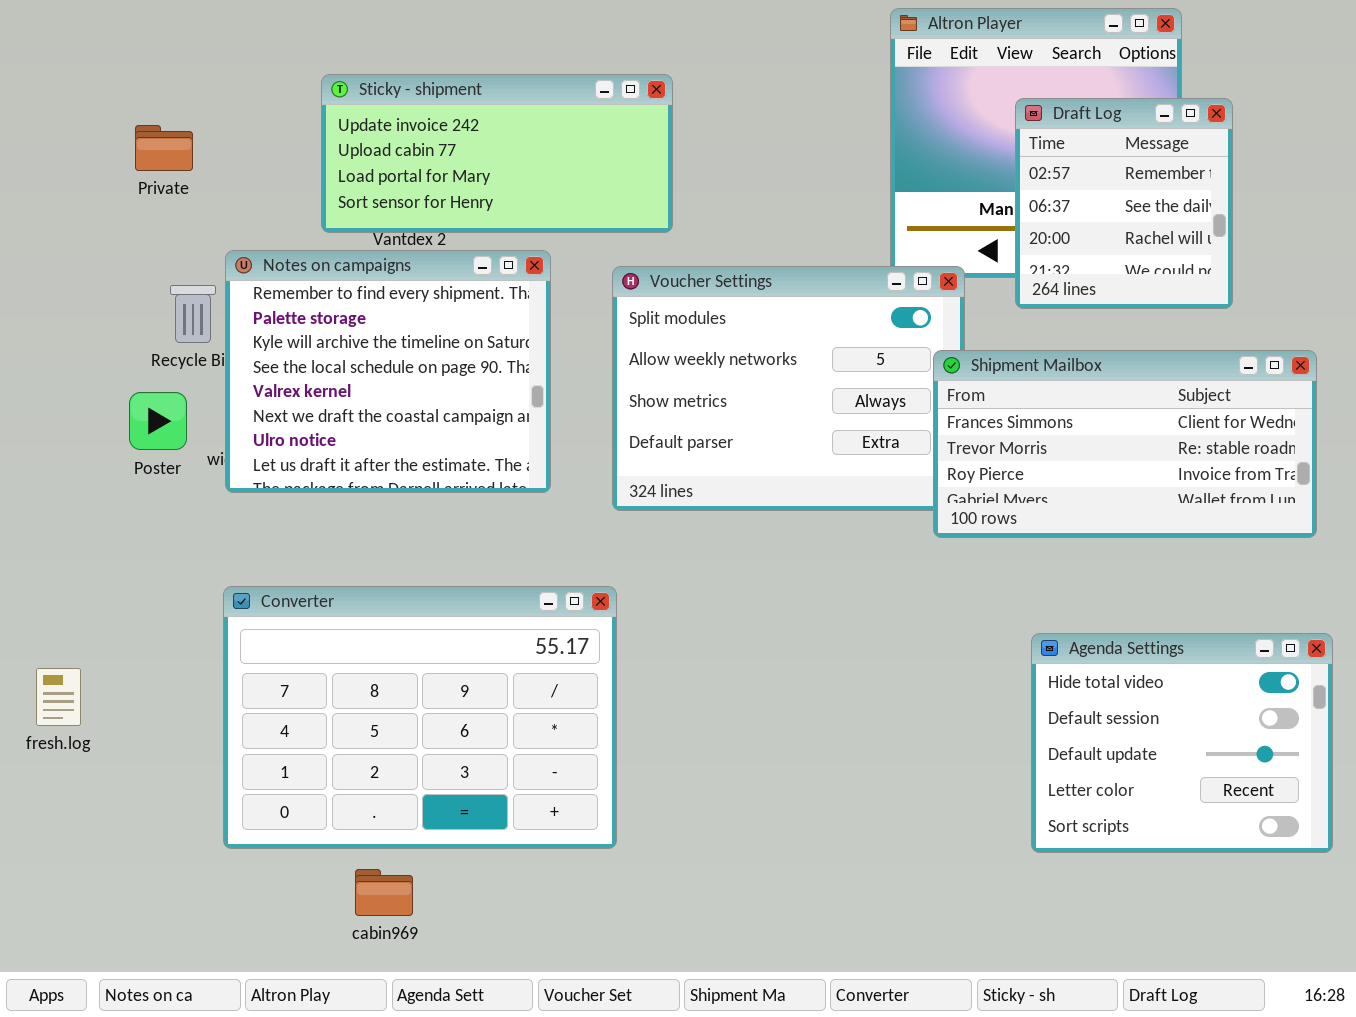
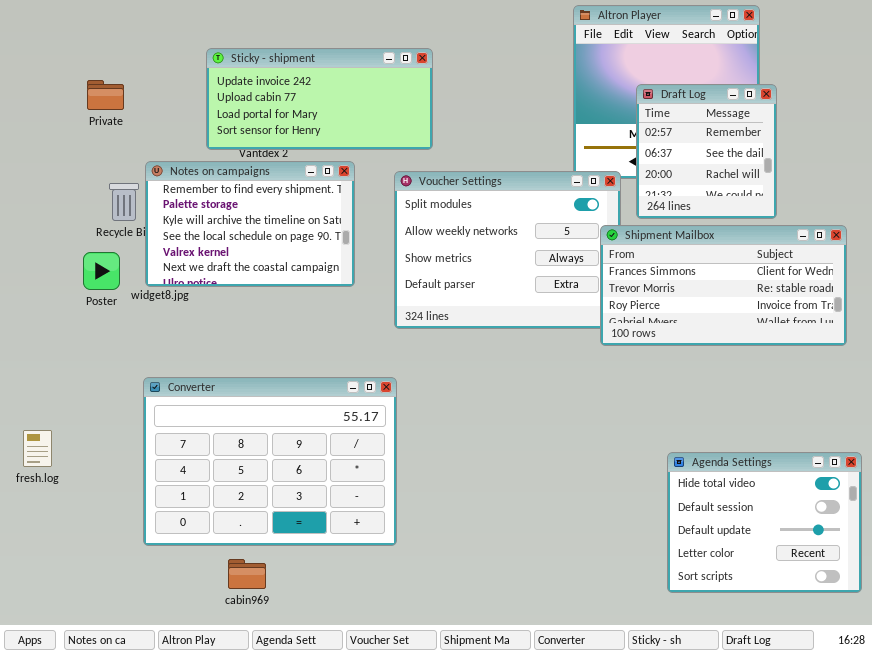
Draft Log: [1015,98,1233,309] -> [636,84,777,219], moved
Notes on campaigns: [225,250,551,493] -> [145,161,355,287], resized
Agenda Settings: [1031,633,1333,853] -> [667,452,862,593], moved

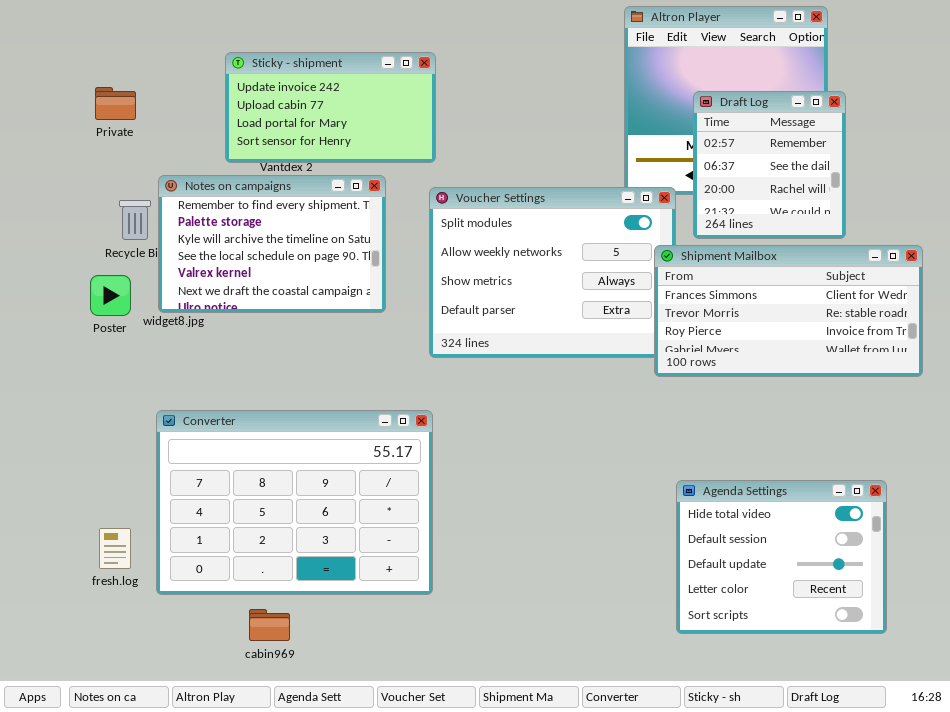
Sticky - shipment: [206,48,433,150] -> [225,52,436,163], resized
fresh.log: [23,430,52,467] -> [99,528,131,569], moved
Agenda Settings: [667,452,862,593] -> [676,480,887,634], moved

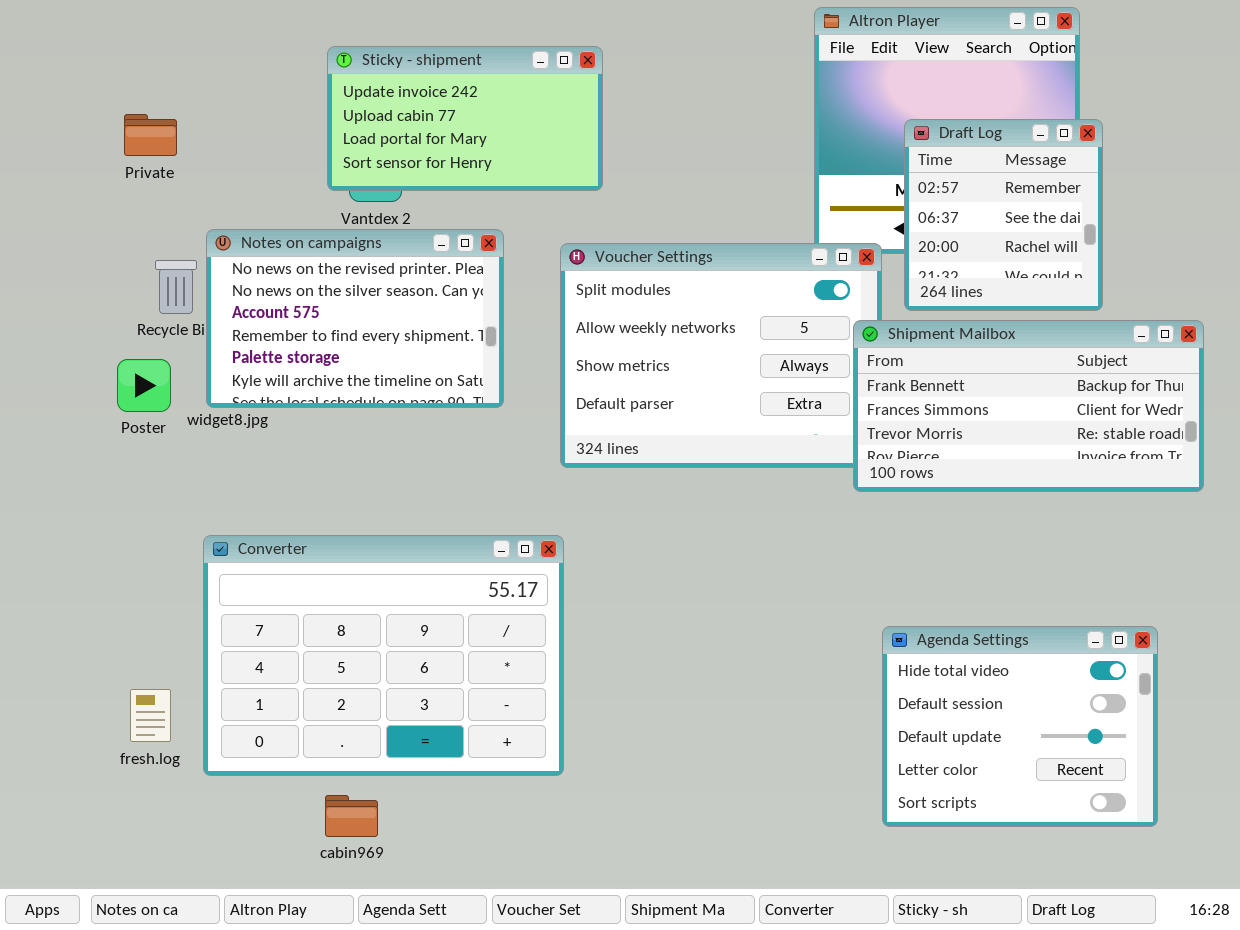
Sticky - shipment: [225,52,436,163] -> [327,46,603,191], moved
Notes on campaigns: [158,175,386,313] -> [206,229,504,408], scrolled up 3 rows
Shipment Mailbox: [654,245,923,377] -> [853,320,1204,492], scrolled up 1 row

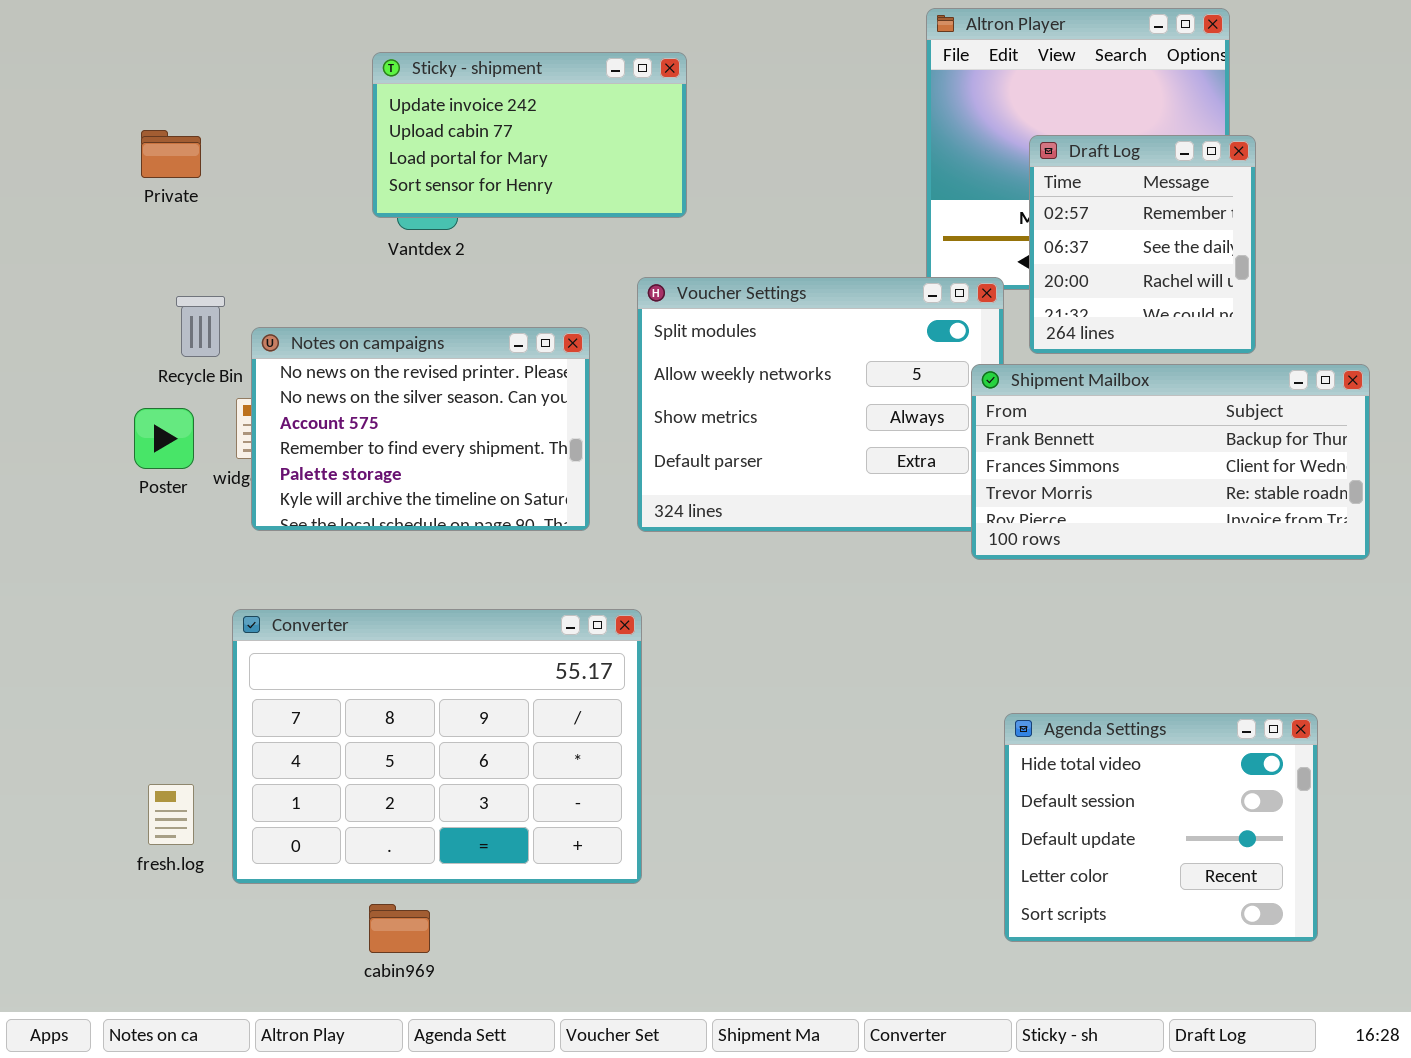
Notes on campaigns: [206,229,504,408] -> [251,327,590,531], moved

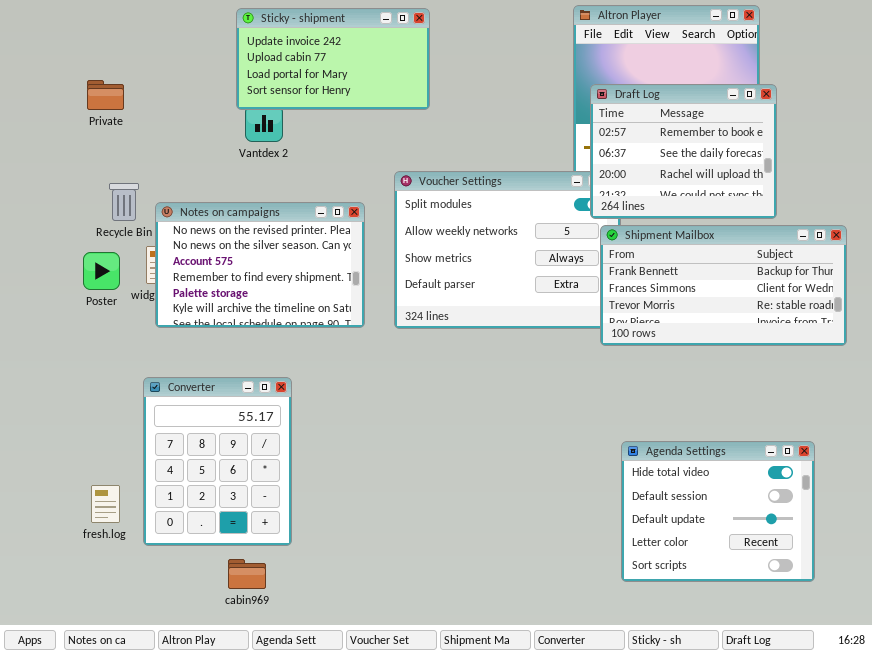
Sticky - shipment: [372,52,687,218] -> [236,8,430,110], moved
Draft Log: [1029,135,1256,354] -> [590,84,777,219], resized
Converter: [232,609,642,884] -> [143,377,292,546], resized

